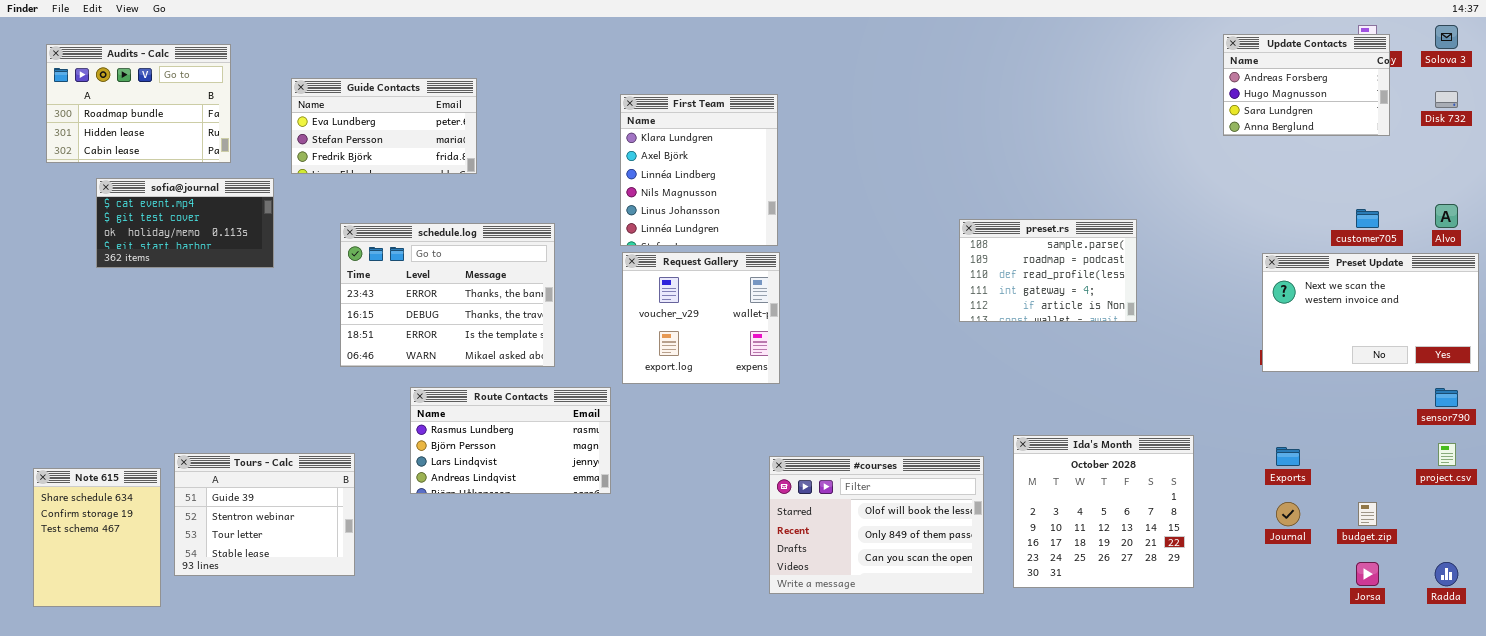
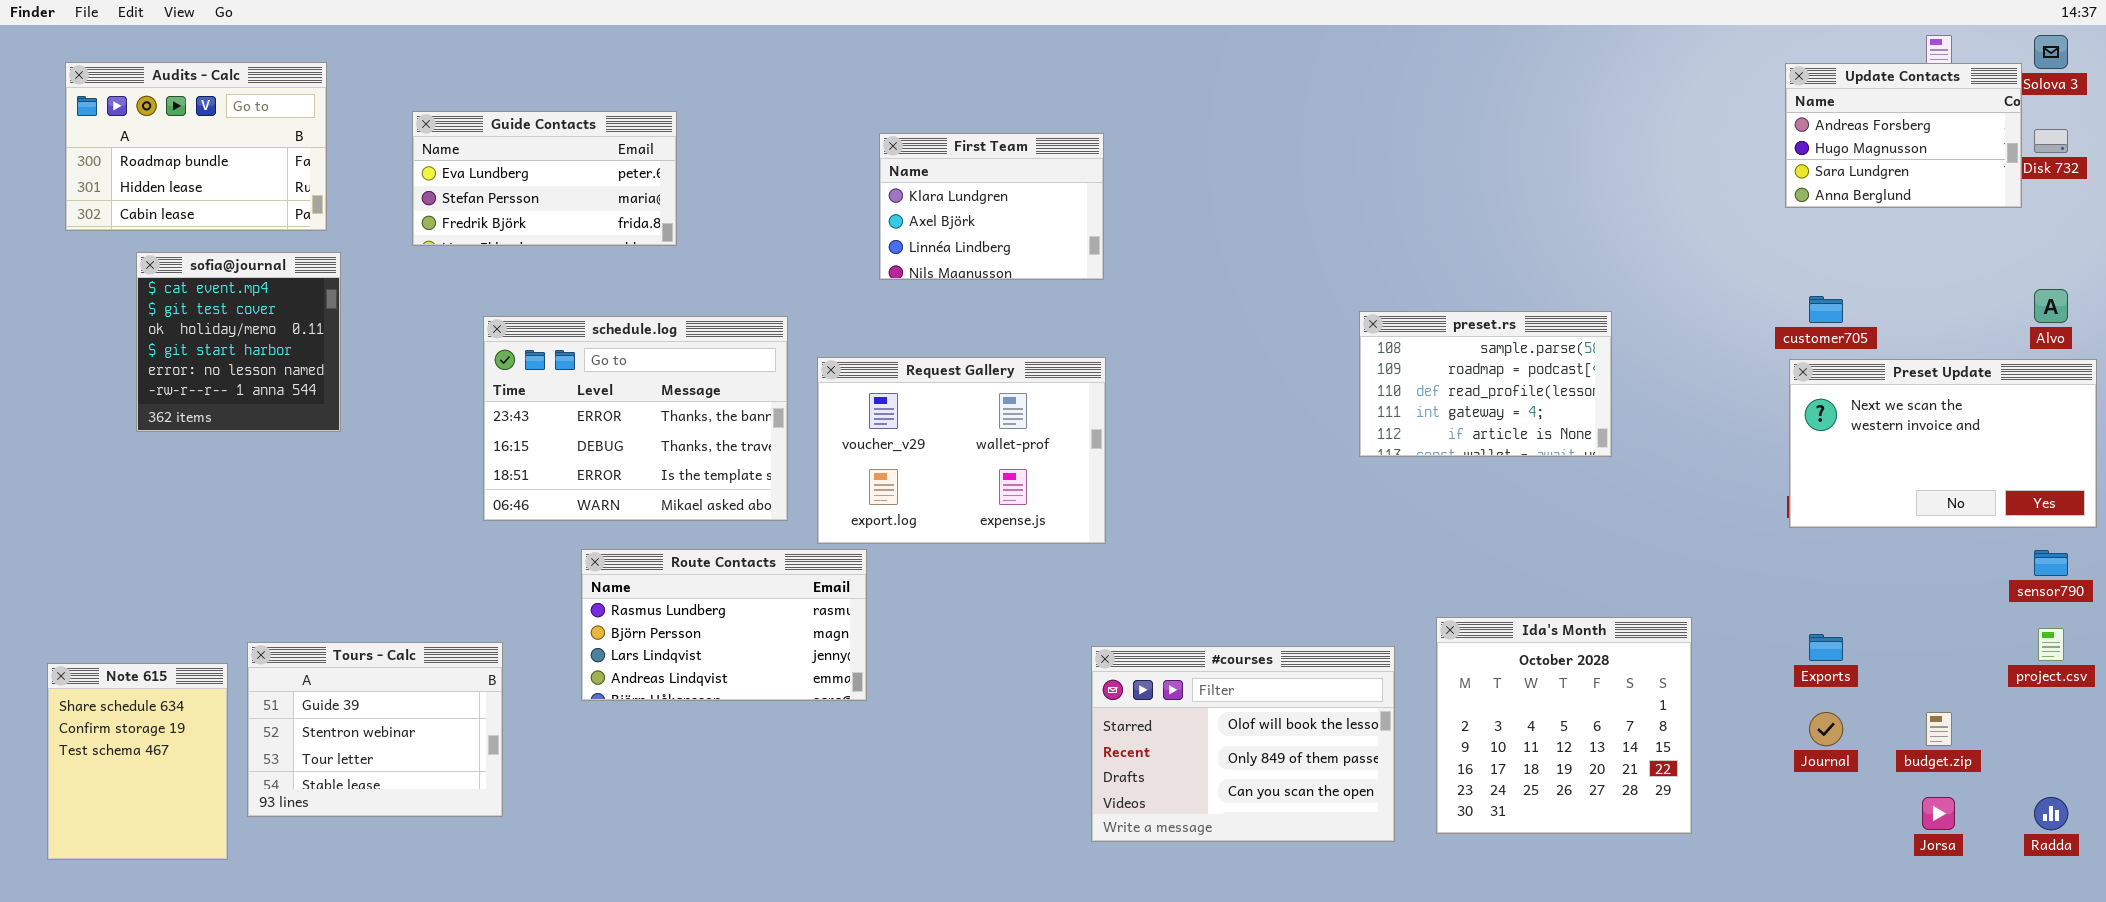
Update Contacts: [1223,34,1390,136] -> [1785,63,2022,208], moved
First Team: [620,94,778,246] -> [879,133,1104,280], resized
sofia@journal: [96,178,274,268] -> [136,252,341,432], resized
customer705: [1356,209,1379,228] -> [1809,296,1843,323], moved
Request Gallery: [622,252,780,384] -> [817,357,1106,544], resized

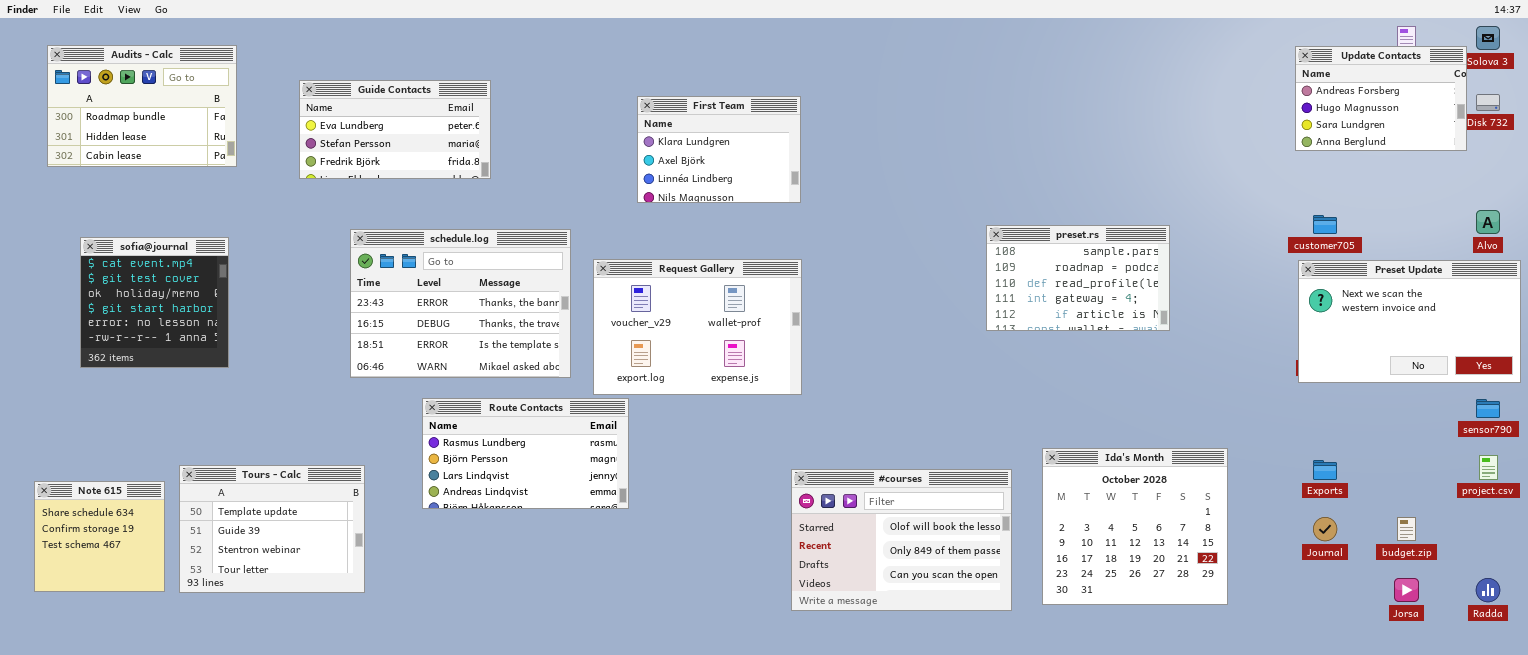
sofia@journal: [136,252,341,432] -> [80,237,229,368], moved
Tours - Calc: [247,642,503,817] -> [179,465,365,593], scrolled up 1 row
Note 615: [47,663,228,860] -> [34,481,165,592], resized

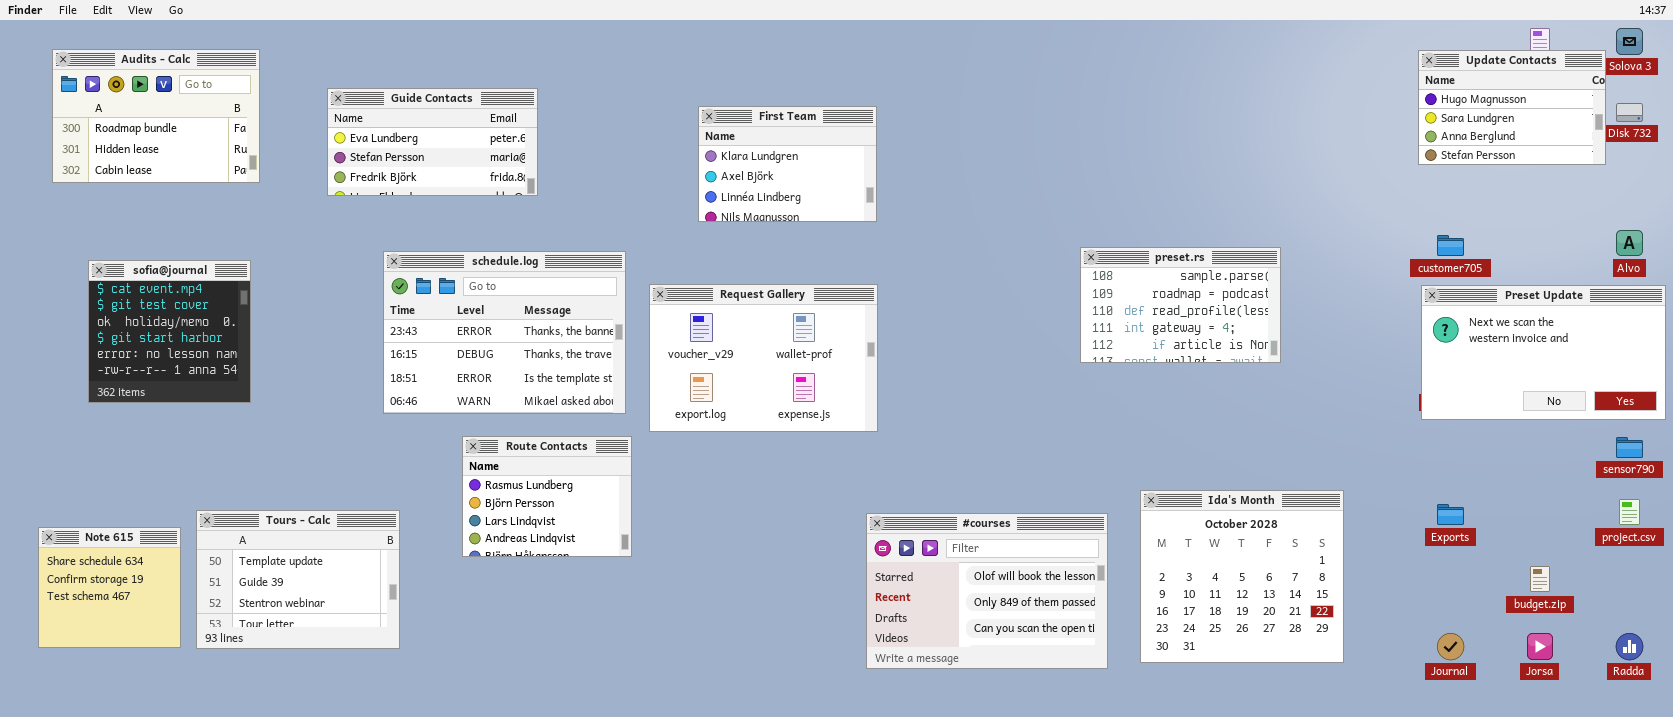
Update Contacts: [1295,46,1467,151] -> [1418,50,1606,165], scrolled down 1 row
Route Contacts: [422,398,629,509] -> [462,436,632,557], resized
Journal: [1313,517,1337,541] -> [1437,633,1464,660], moved

